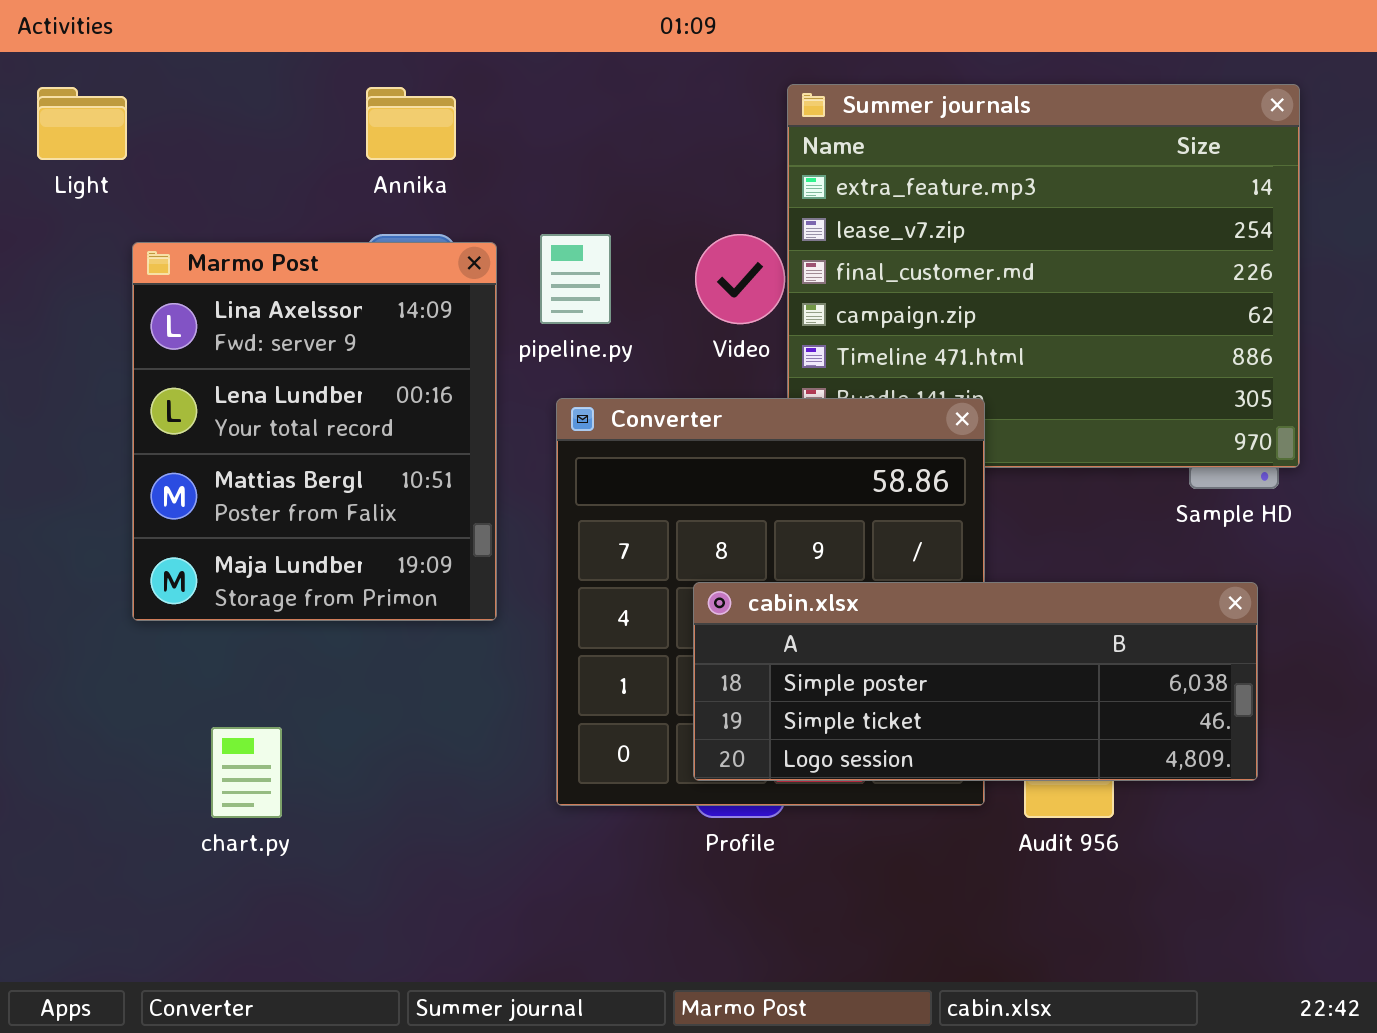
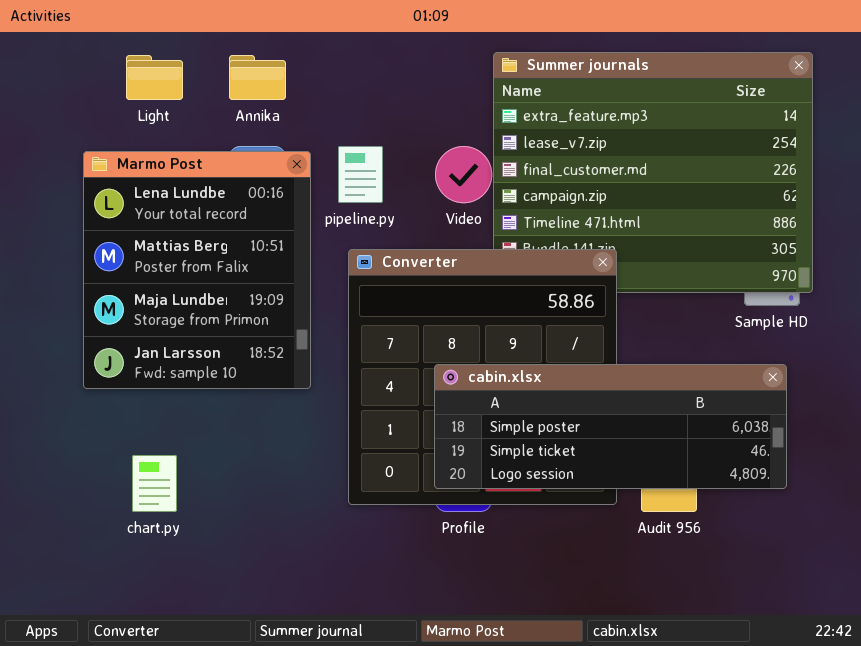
Light: [37,87,127,160] -> [126,55,183,100], moved
Marmo Post: [132,242,497,621] -> [83,151,311,389], scrolled down 1 row

